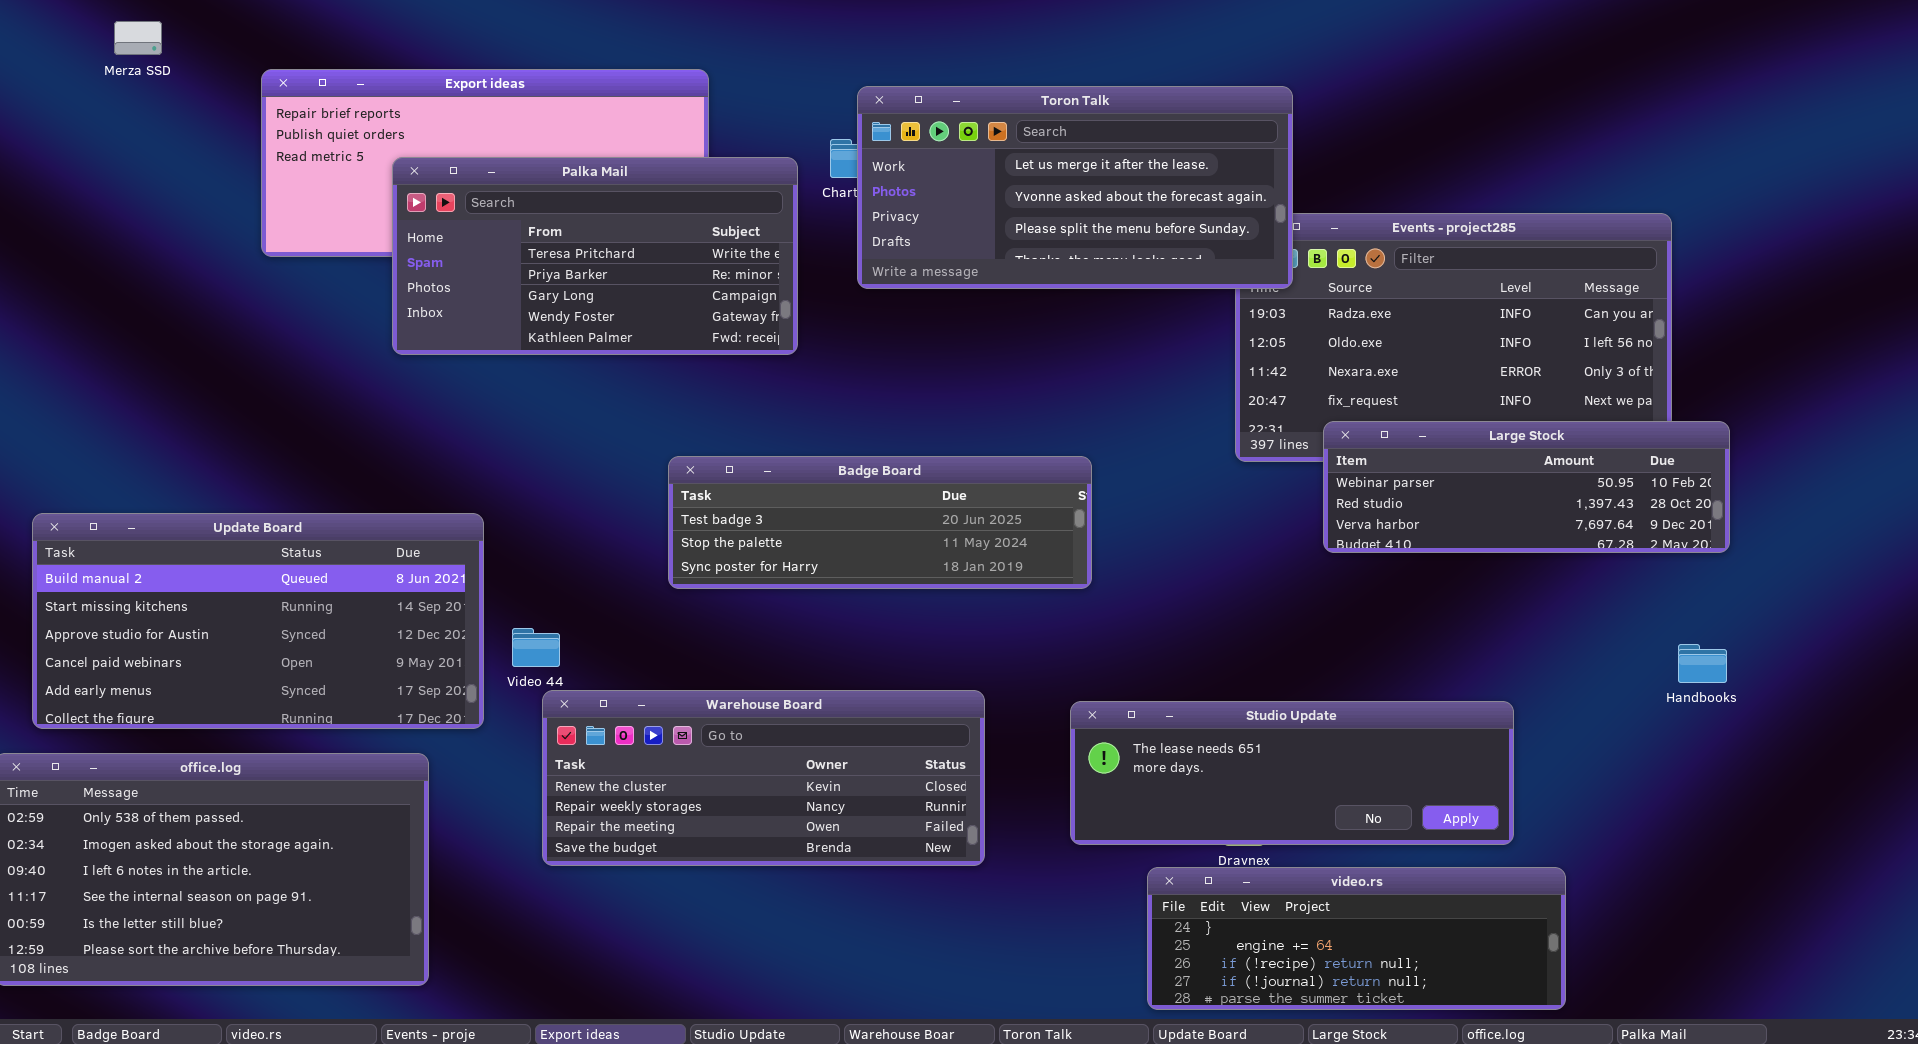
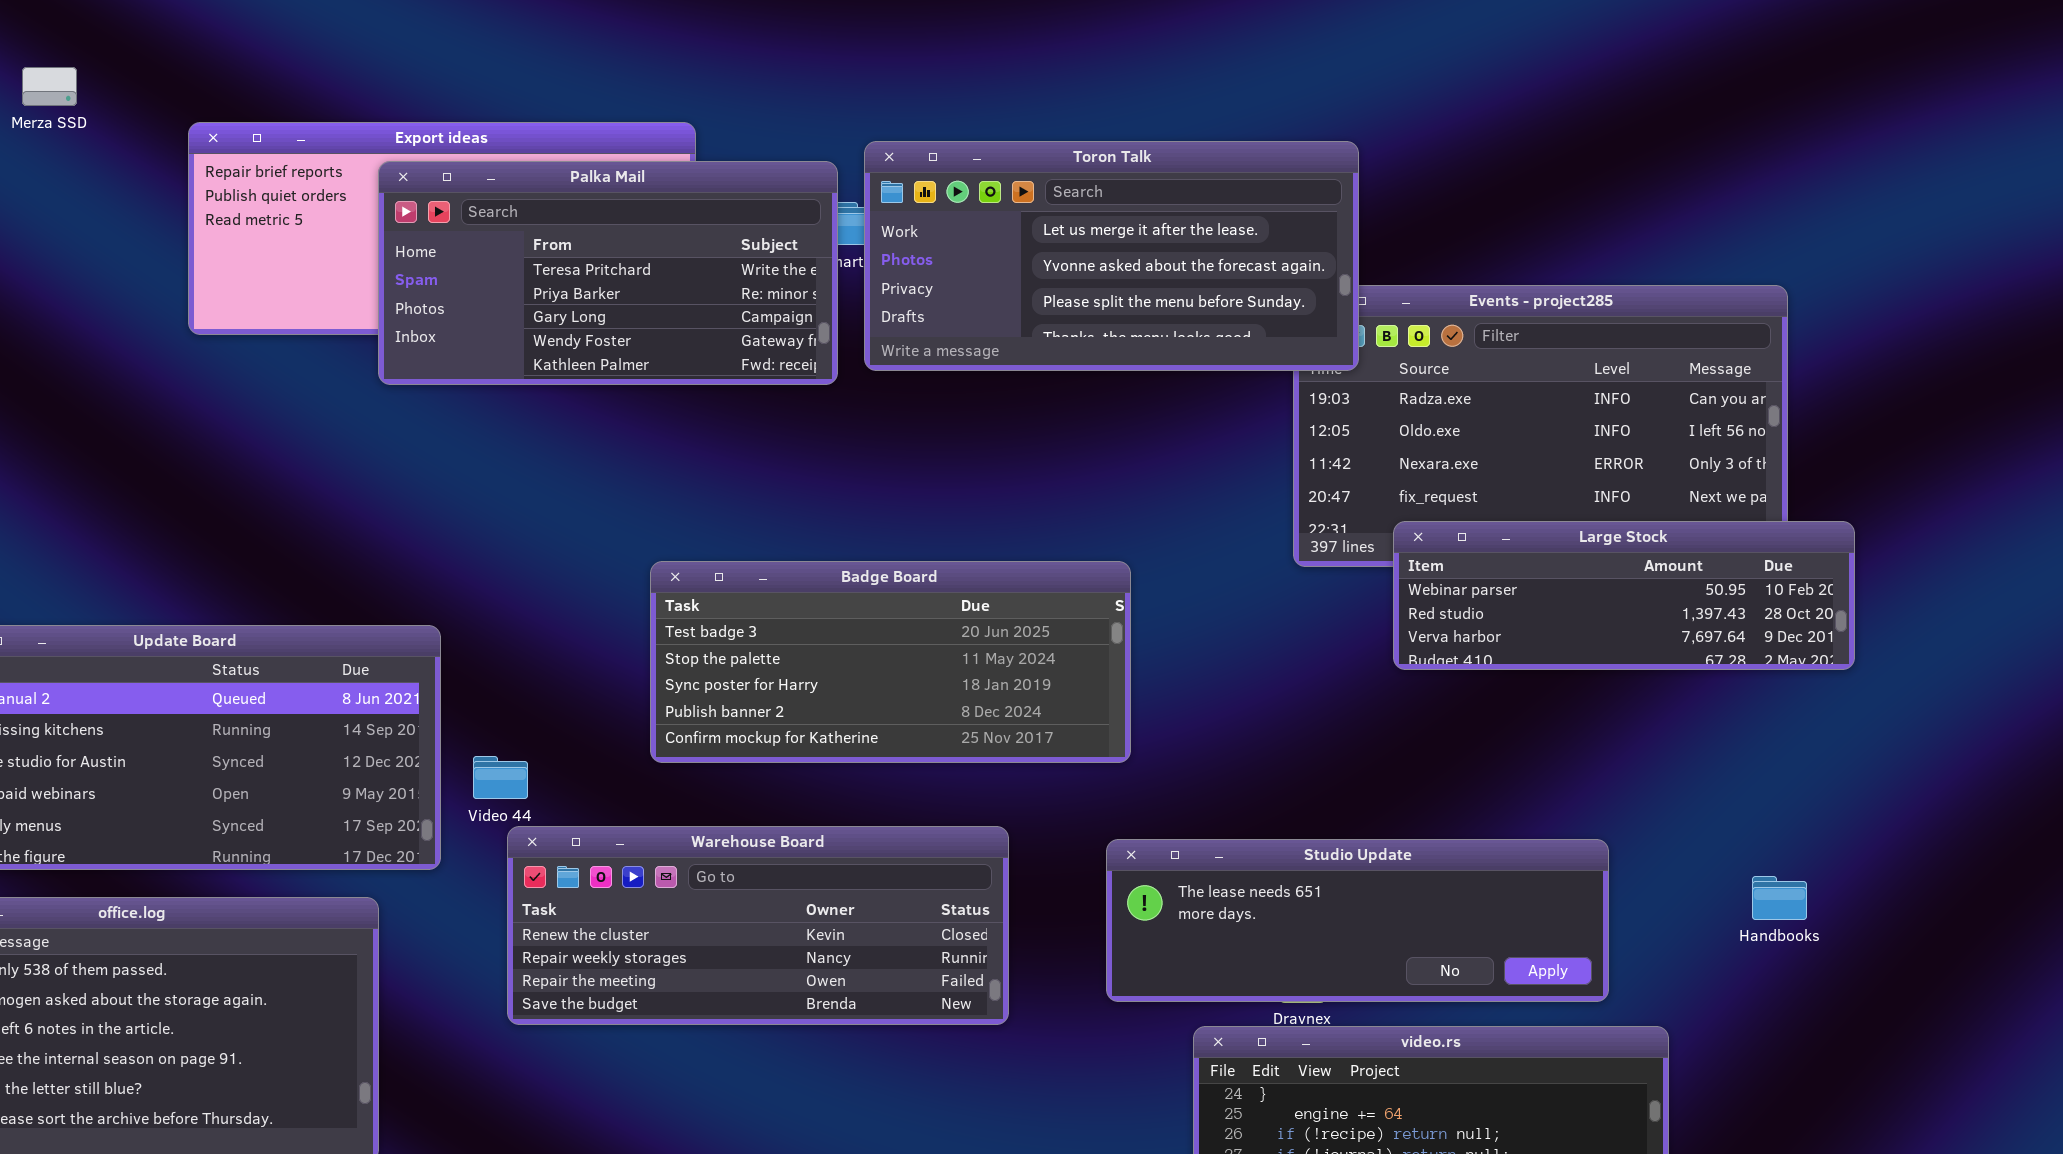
Palka Mail: [392,157,798,355] -> [378,161,838,385], moved
Badge Board: [668,456,1092,589] -> [650,561,1131,763], resized
Handbooks: [1678,644,1727,683] -> [1752,876,1807,920], moved

